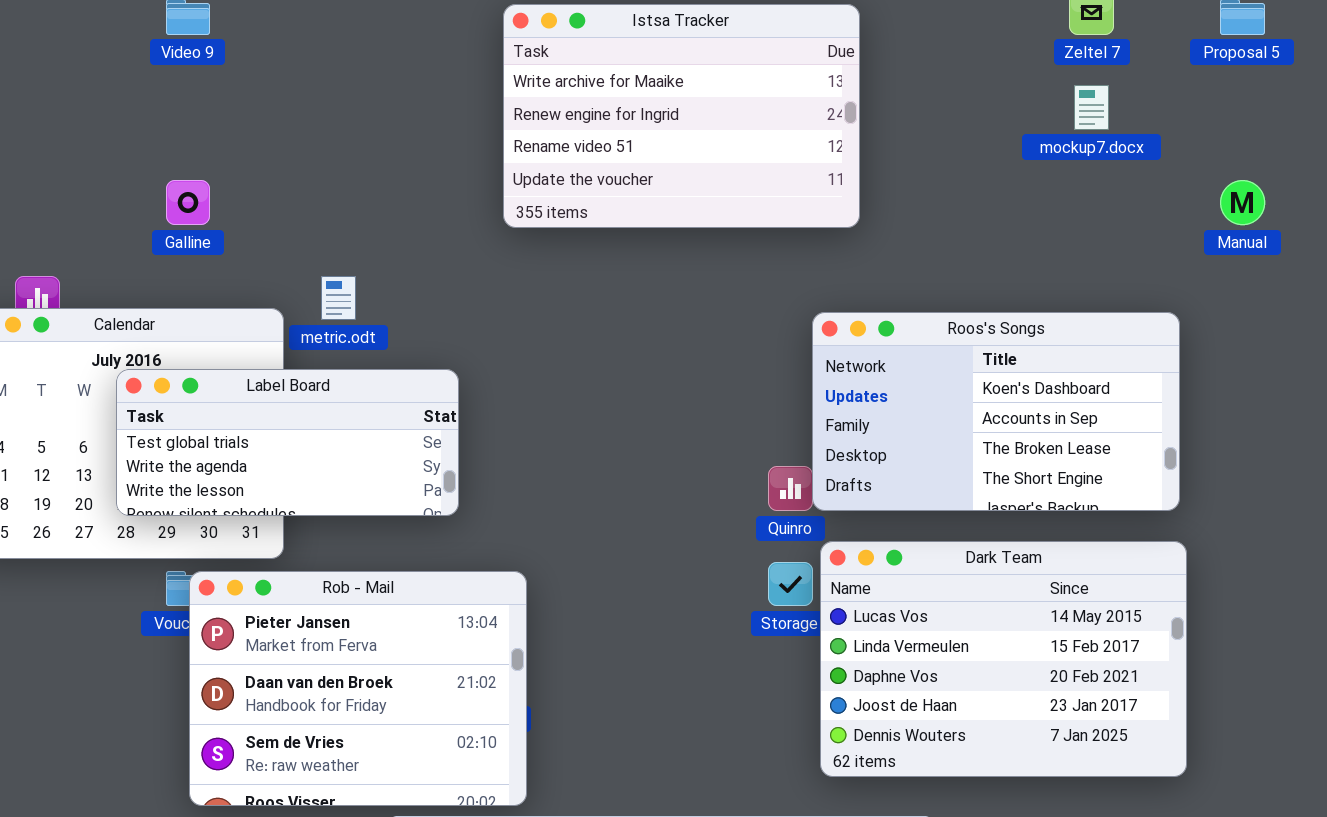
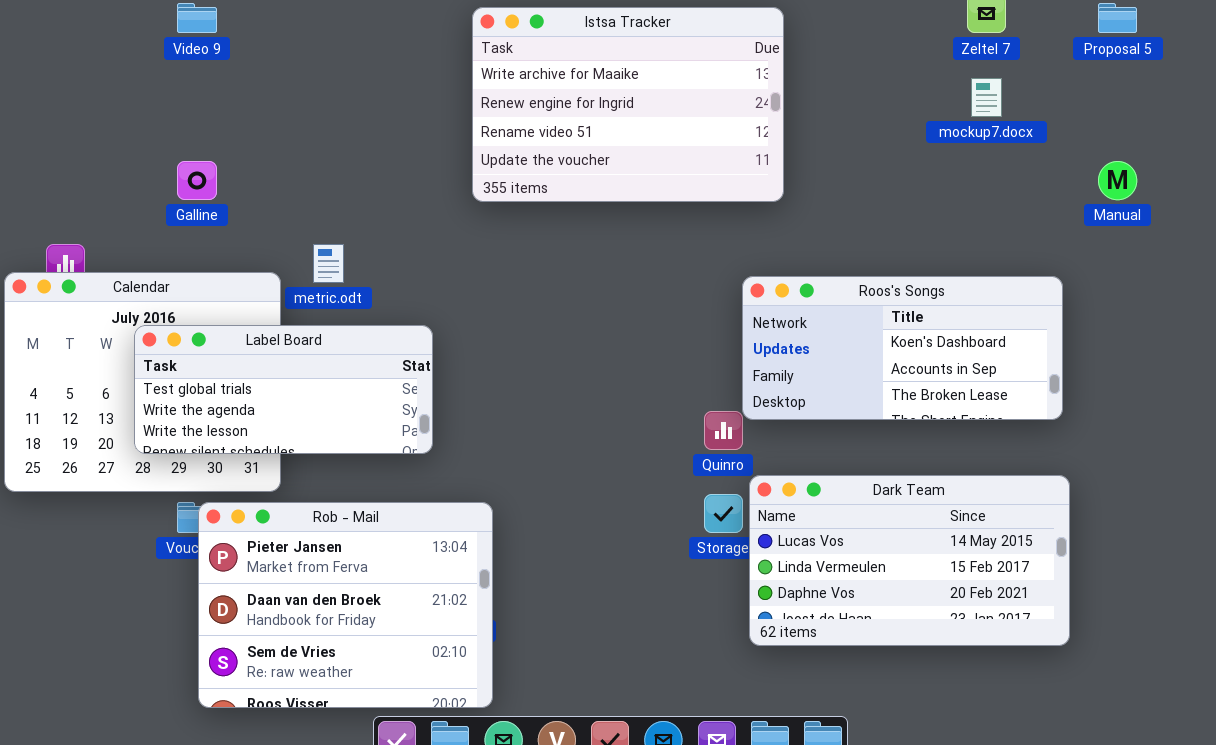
Roos's Songs: [812,312,1180,511] -> [742,276,1063,420], resized
Dark Team: [820,541,1187,777] -> [749,475,1070,646], resized

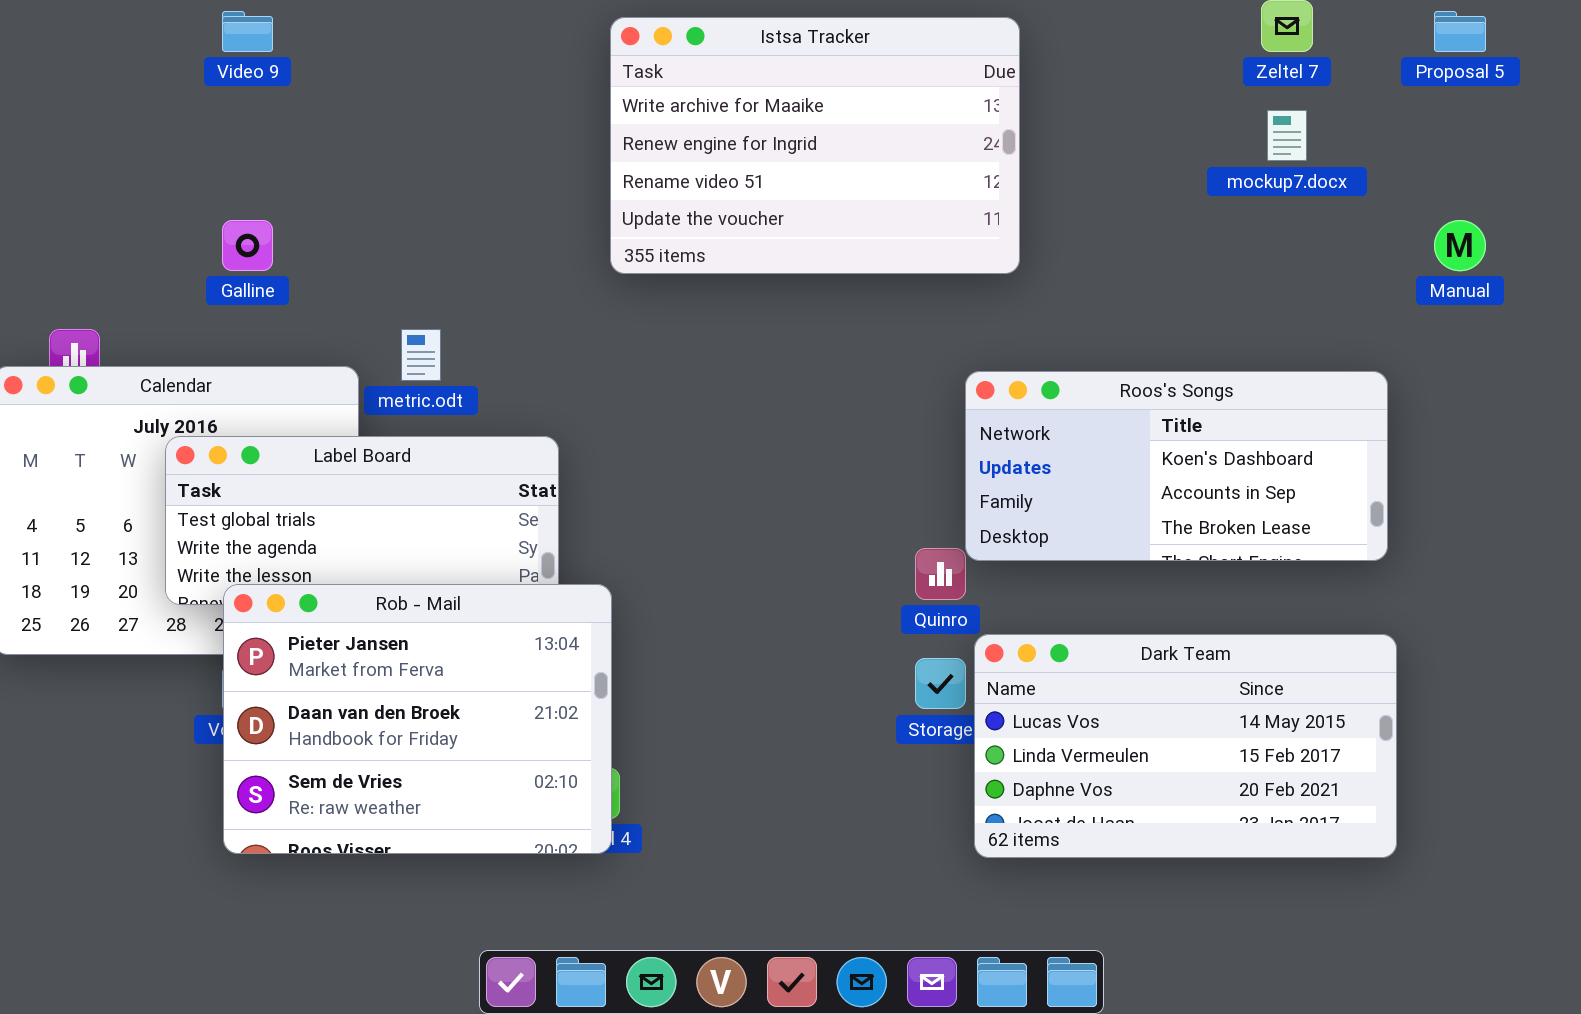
Rob - Mail: [198,502,493,708] -> [223,584,612,854], moved

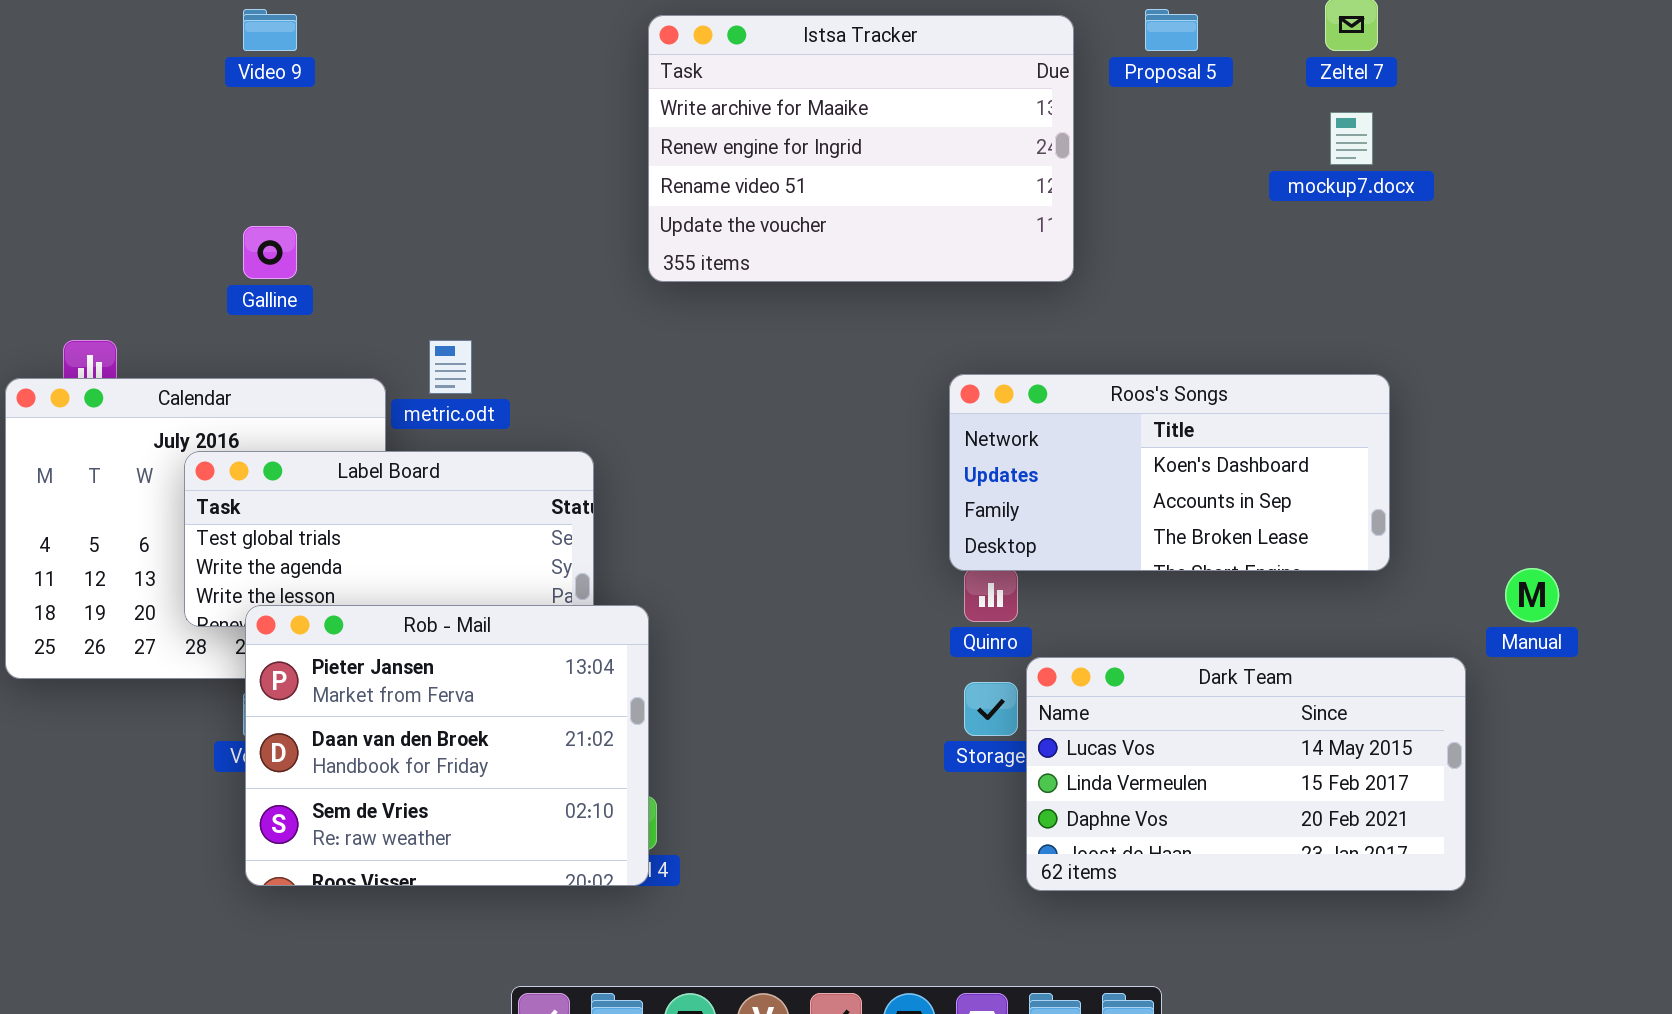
Proposal 5: [1434,11,1486,52] -> [1145,9,1198,51], moved
Manual: [1434,220,1486,271] -> [1505,568,1559,622], moved
Roos's Songs: [965,371,1388,561] -> [949,374,1390,571], moved

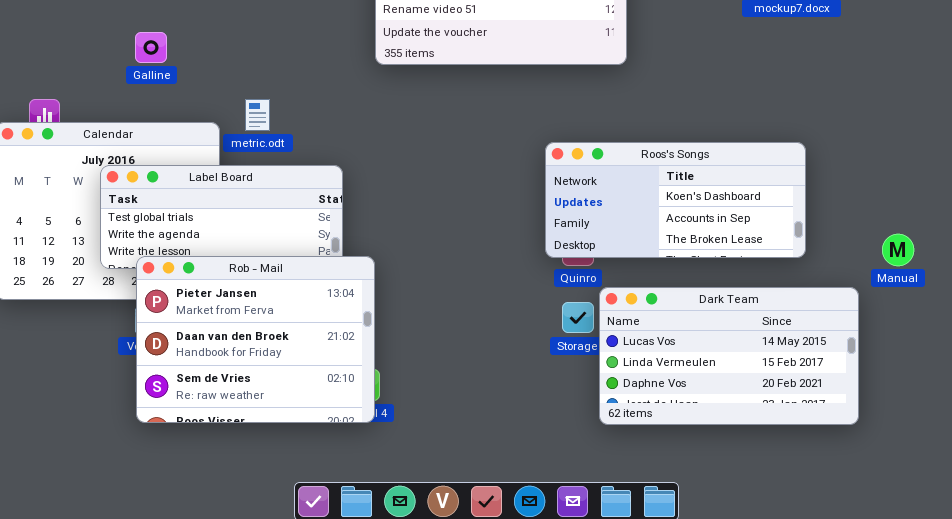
Roos's Songs: [949,374,1390,571] -> [545,142,806,258], moved

